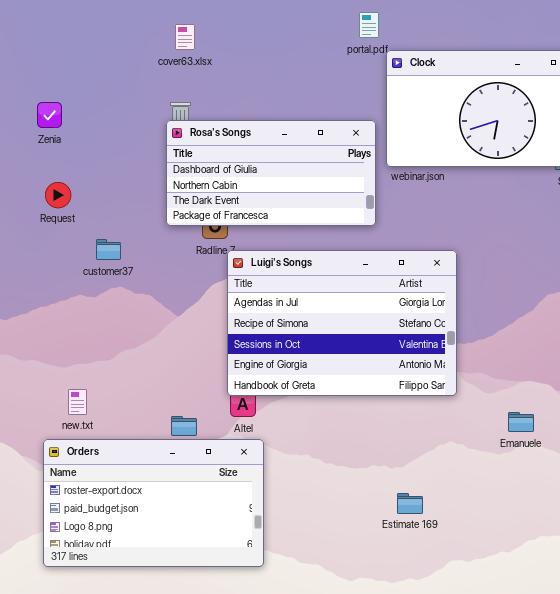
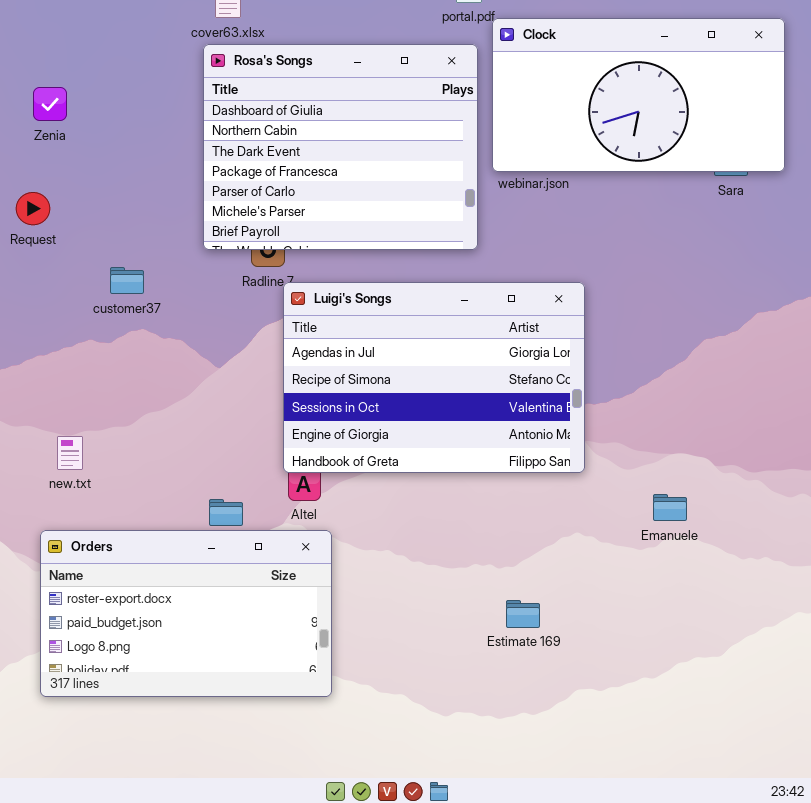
Rosa's Songs: [166,120,376,226] -> [203,44,478,250], resized
Request: [45,182,71,208] -> [16,192,50,225], moved
new.txt: [68,389,87,415] -> [57,436,83,470], moved

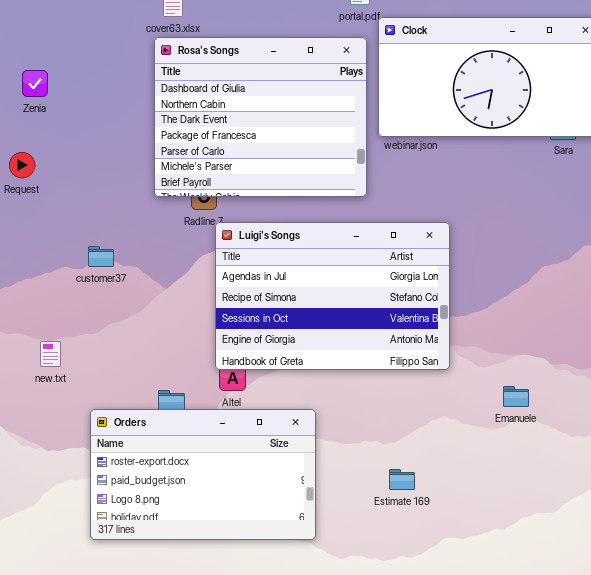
customer37: [110,267,144,294] -> [88,246,114,267], moved
Orders: [40,530,332,697] -> [90,409,316,540], moved

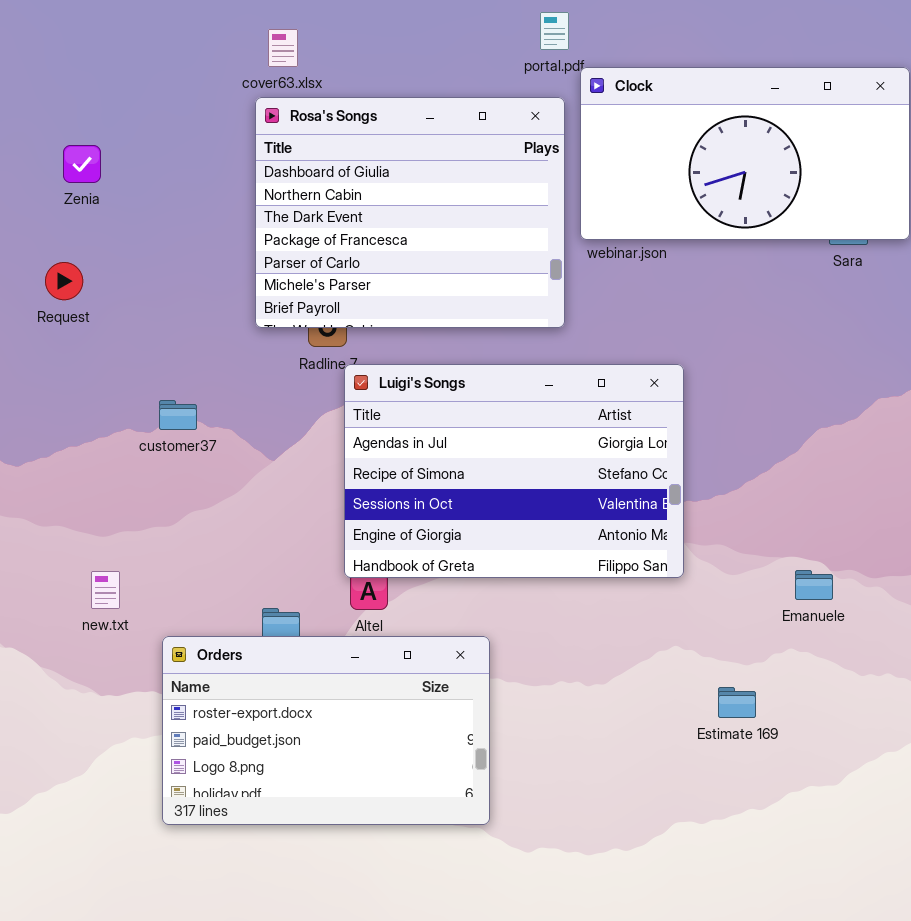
new.txt: [40,341,61,367] -> [91,571,120,609], moved
Emanuele: [503,386,529,407] -> [795,570,833,600], moved
Estimate 169: [389,469,415,490] -> [718,687,756,718], moved

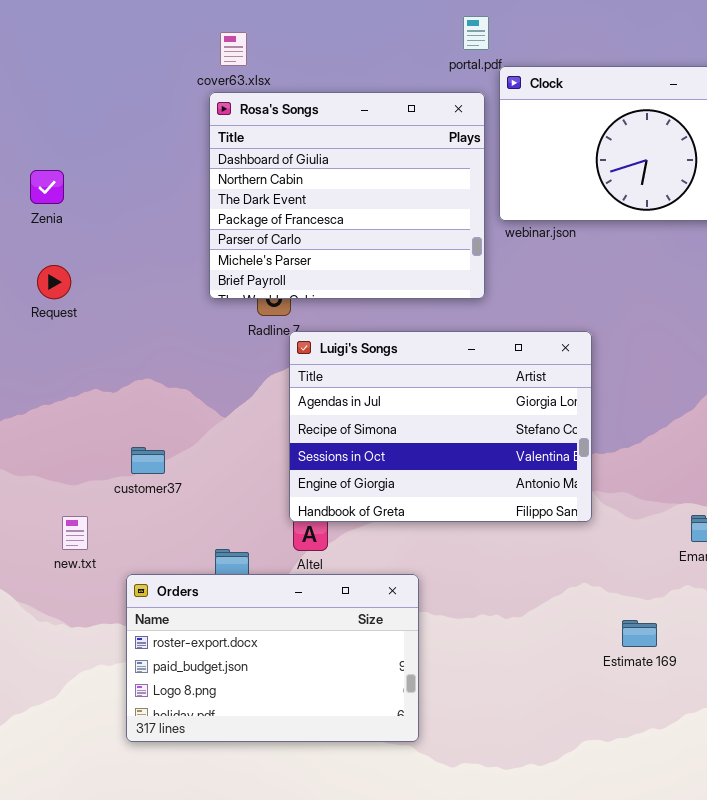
Zenia: [63,145,101,183] -> [30,170,64,204], moved
Request: [45,262,83,300] -> [37,265,71,299], moved
customer37: [159,400,197,430] -> [131,447,165,474], moved

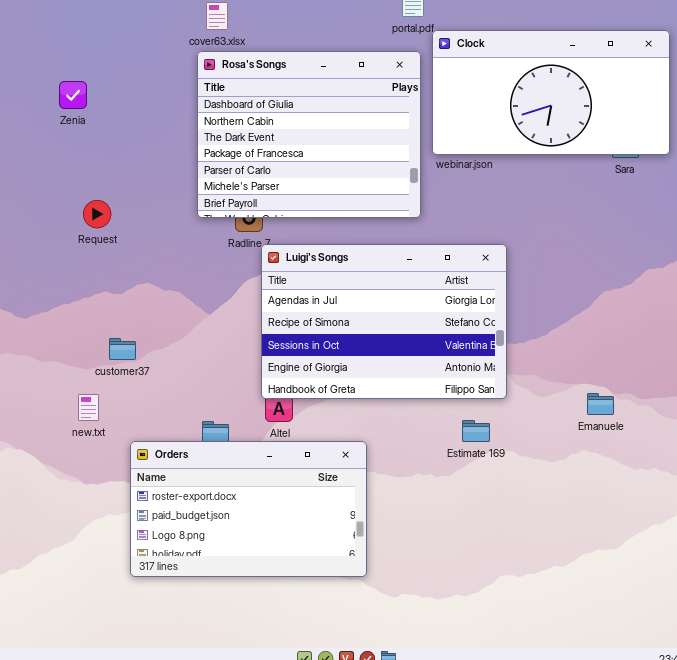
Zenia: [30,170,64,204] -> [59,81,87,109], moved
Request: [37,265,71,299] -> [83,200,111,228], moved
customer37: [131,447,165,474] -> [109,338,136,360], moved
Estimate 169: [622,620,657,647] -> [462,420,490,442], moved

